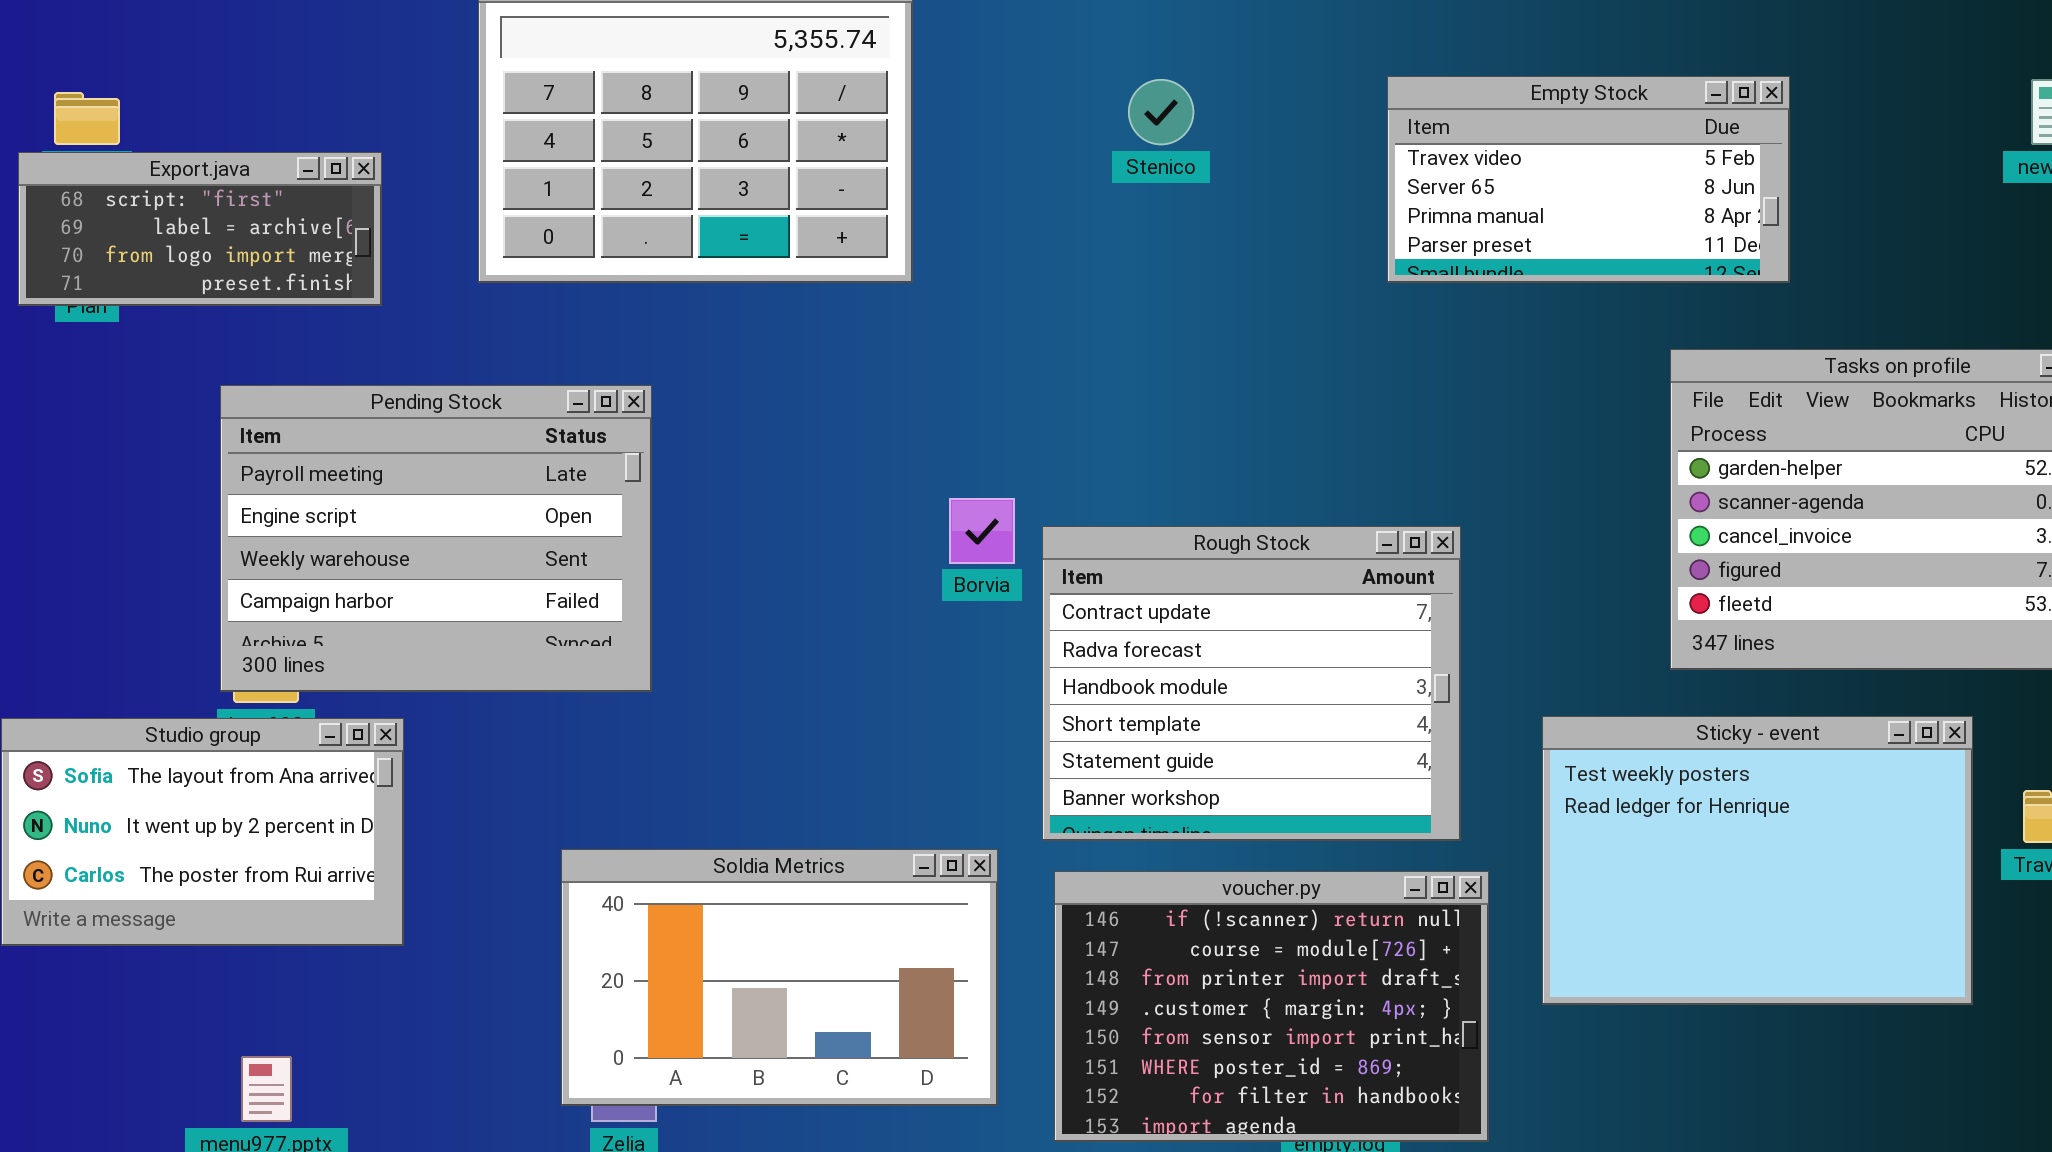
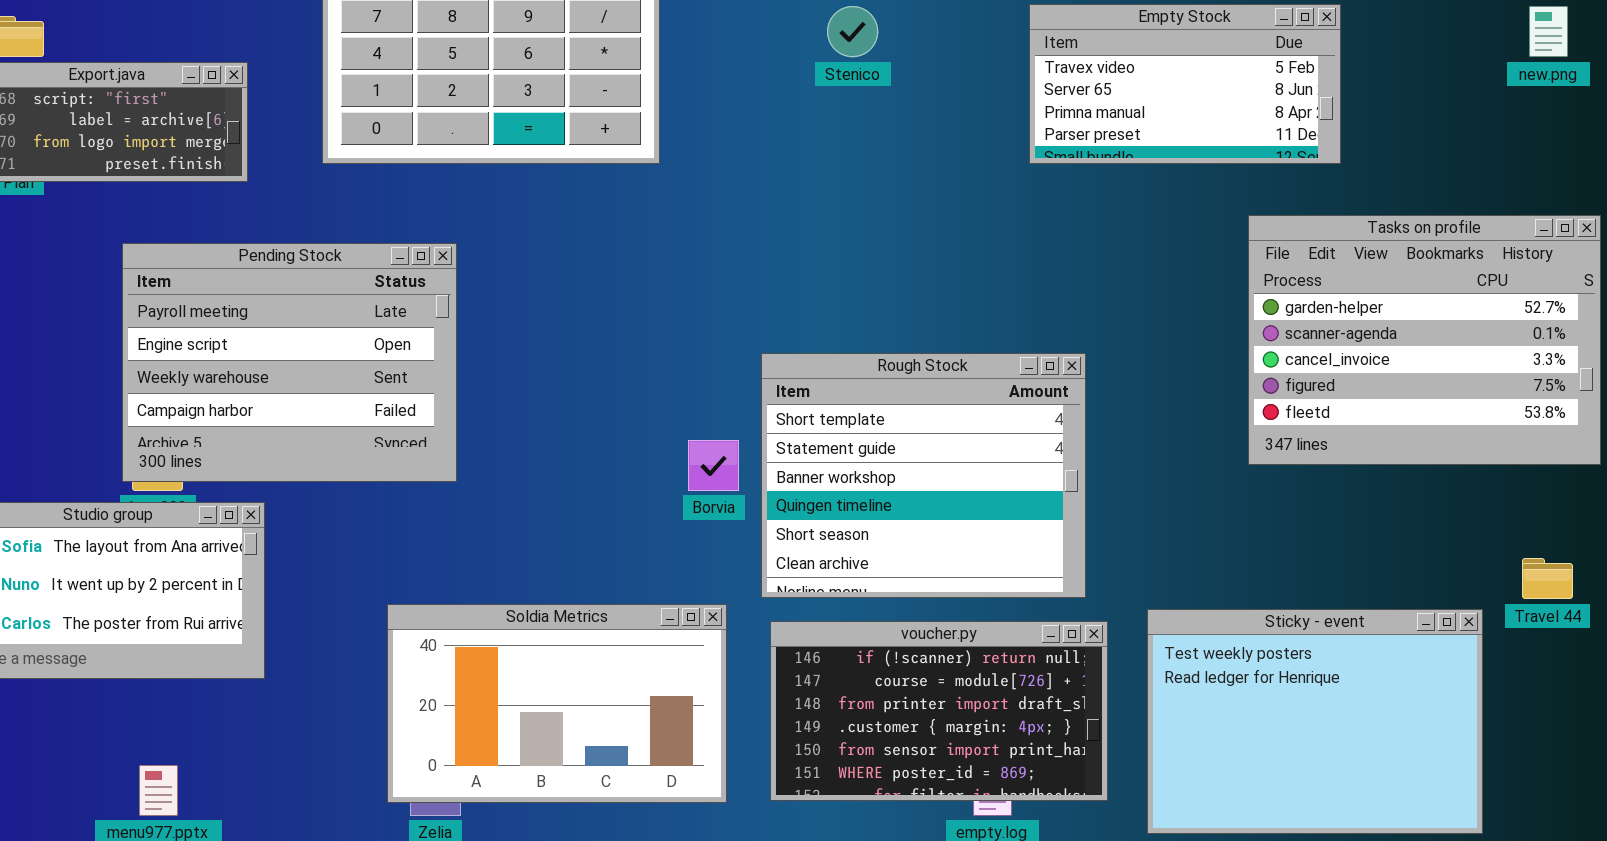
Borvia: [949,498,1015,564] -> [688,440,739,491], moved
Rough Stock: [1042,526,1461,841] -> [761,353,1086,598], scrolled down 3 rows
Sticky - event: [1542,716,1973,1005] -> [1147,609,1483,834], moved
voucher.py: [1054,871,1489,1142] -> [770,621,1108,801], resized

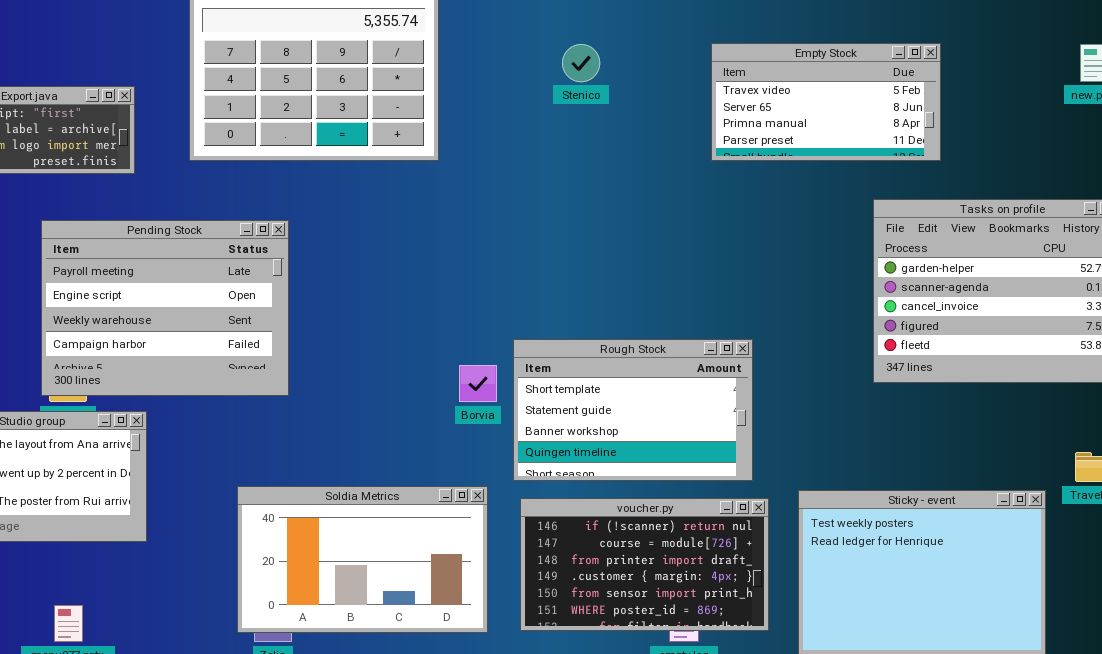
Rough Stock: [761,353,1086,598] -> [513,339,753,481], resized

